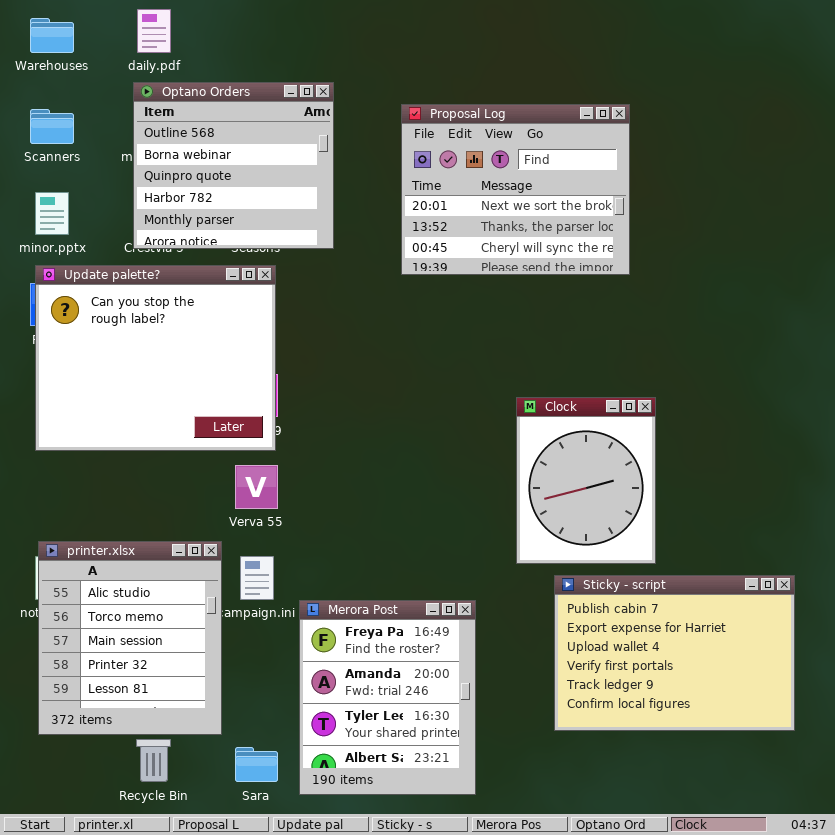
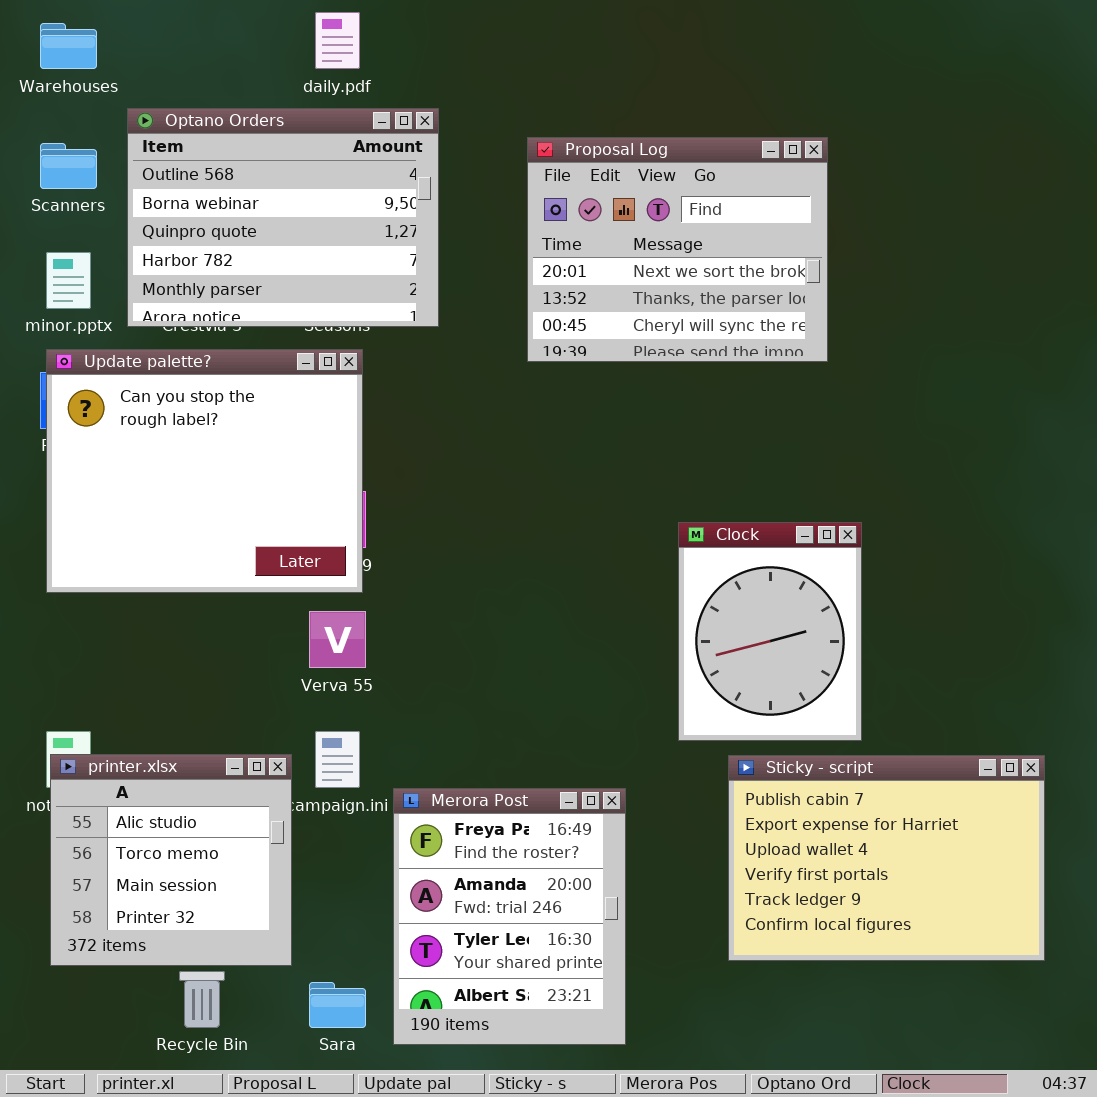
daily.pdf: [137,9,171,53] -> [315,12,360,69], moved
Optano Orders: [133,82,334,249] -> [127,108,439,327], resized
printer.xlsx: [38,541,222,735] -> [50,754,292,966], resized

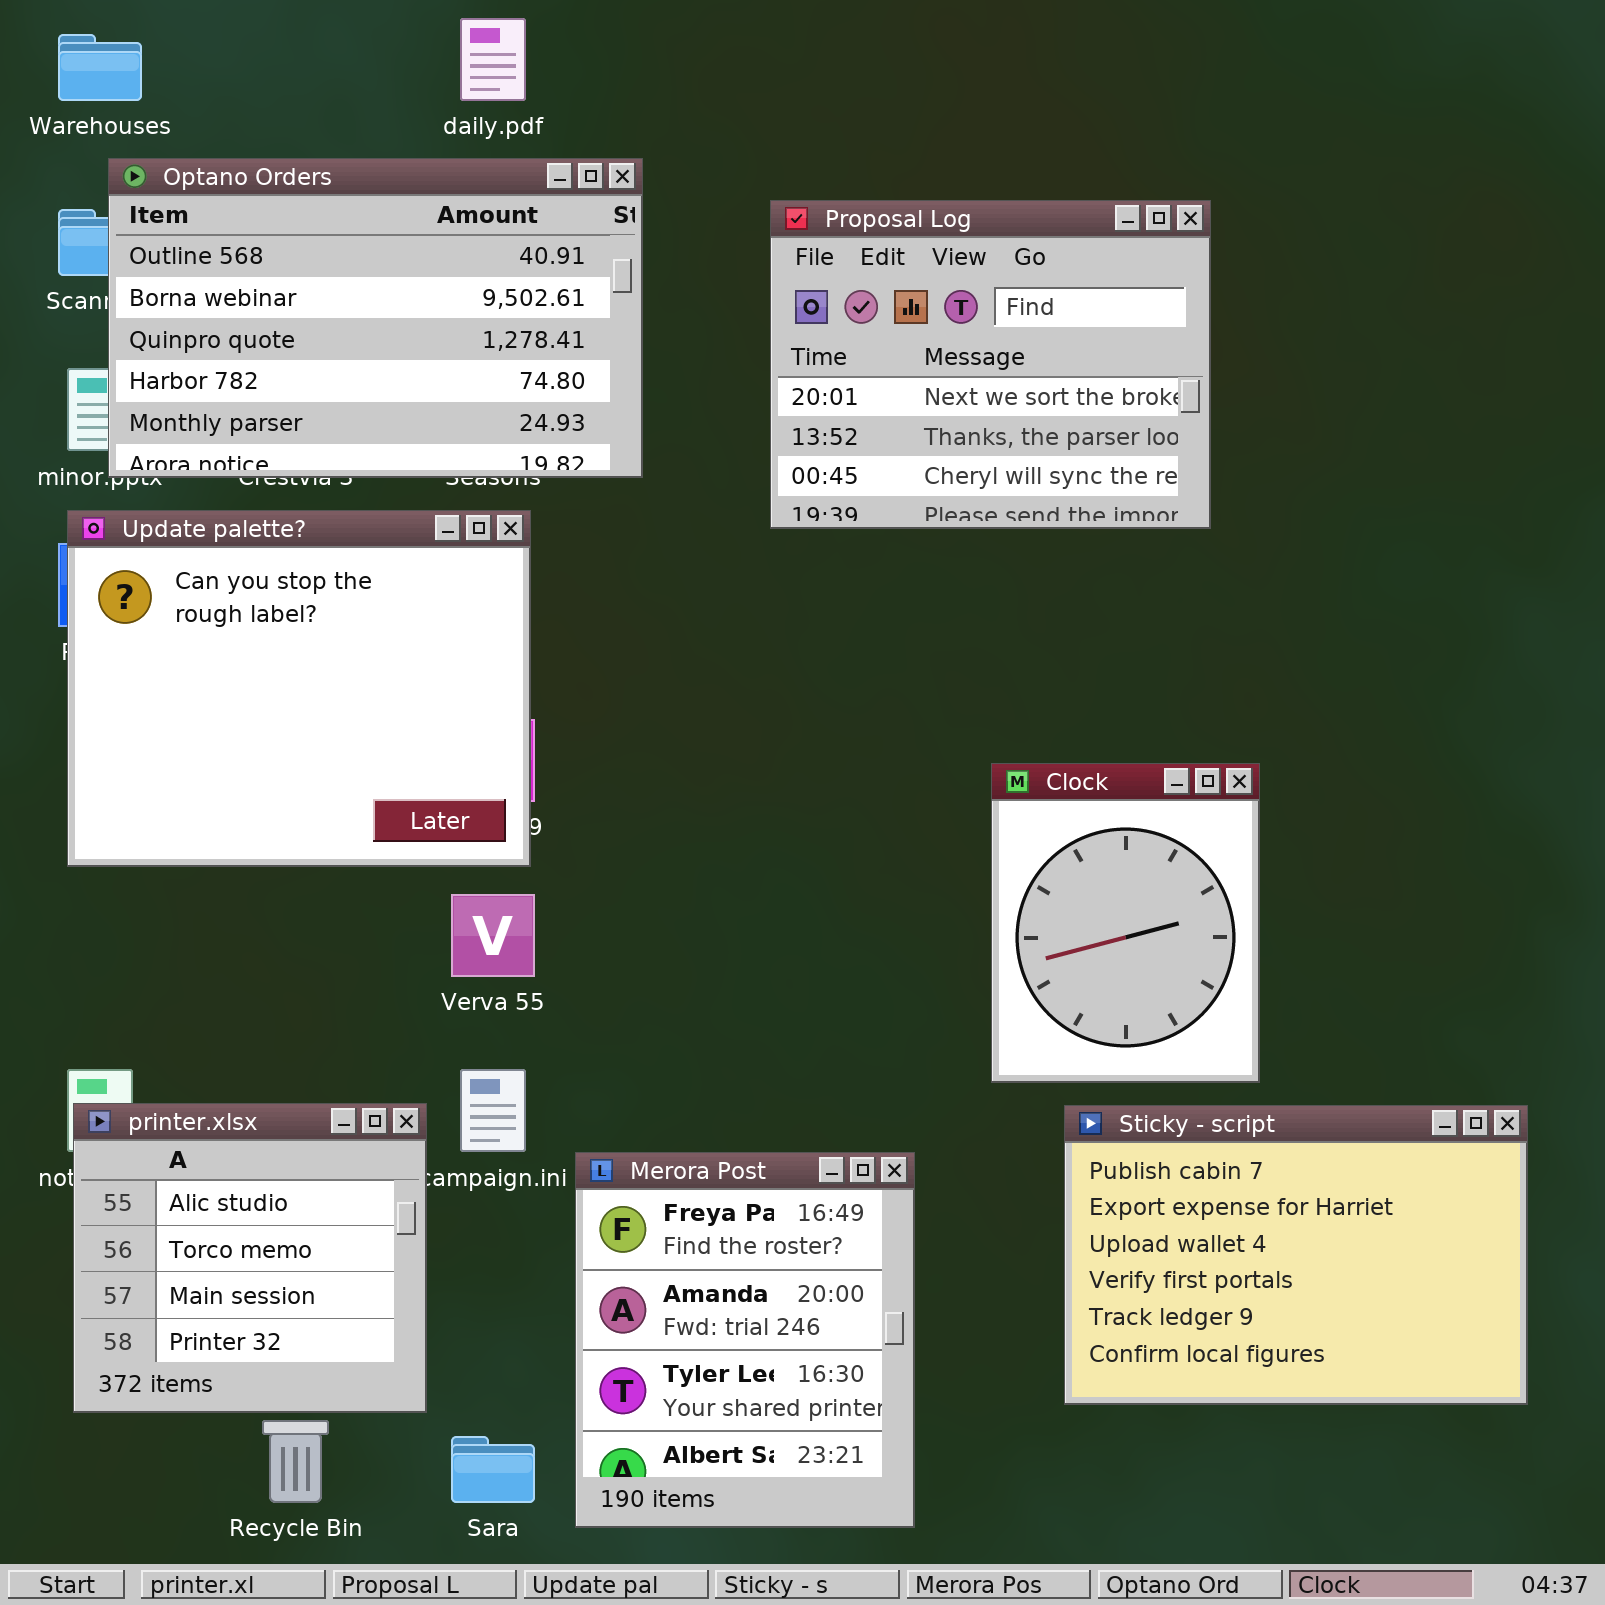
Optano Orders: [127,108,439,327] -> [108,158,643,478], resized

